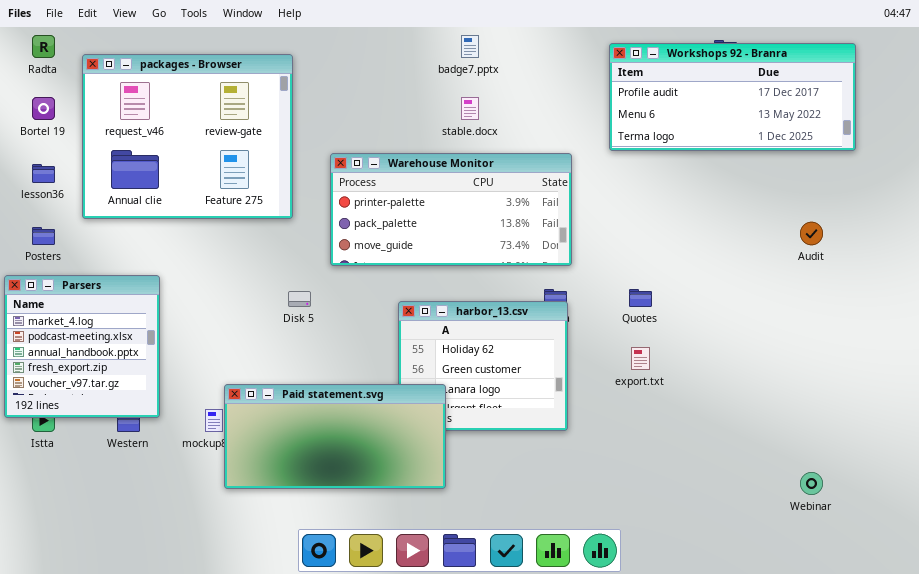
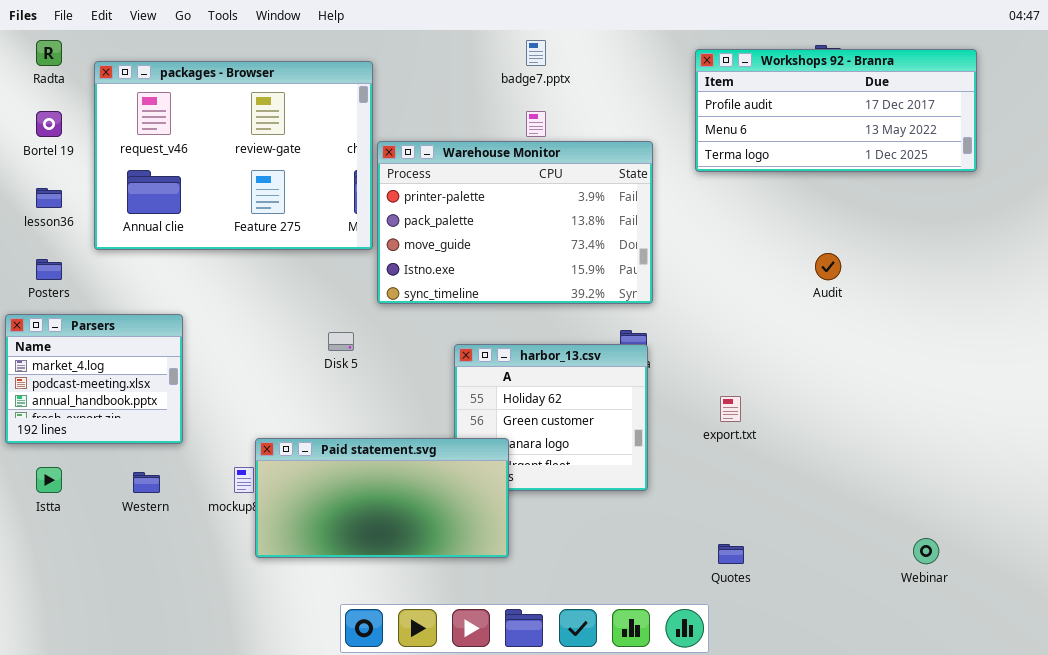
packages - Browser: [82,54,293,219] -> [94,61,373,250], resized
Warehouse Monitor: [330,153,572,266] -> [377,141,653,304], resized
Audit: [800,222,823,245] -> [815,253,841,280], moved
Parsers: [4,275,160,418] -> [5,314,183,444], resized
Quotes: [629,289,652,307] -> [718,544,744,564], moved

